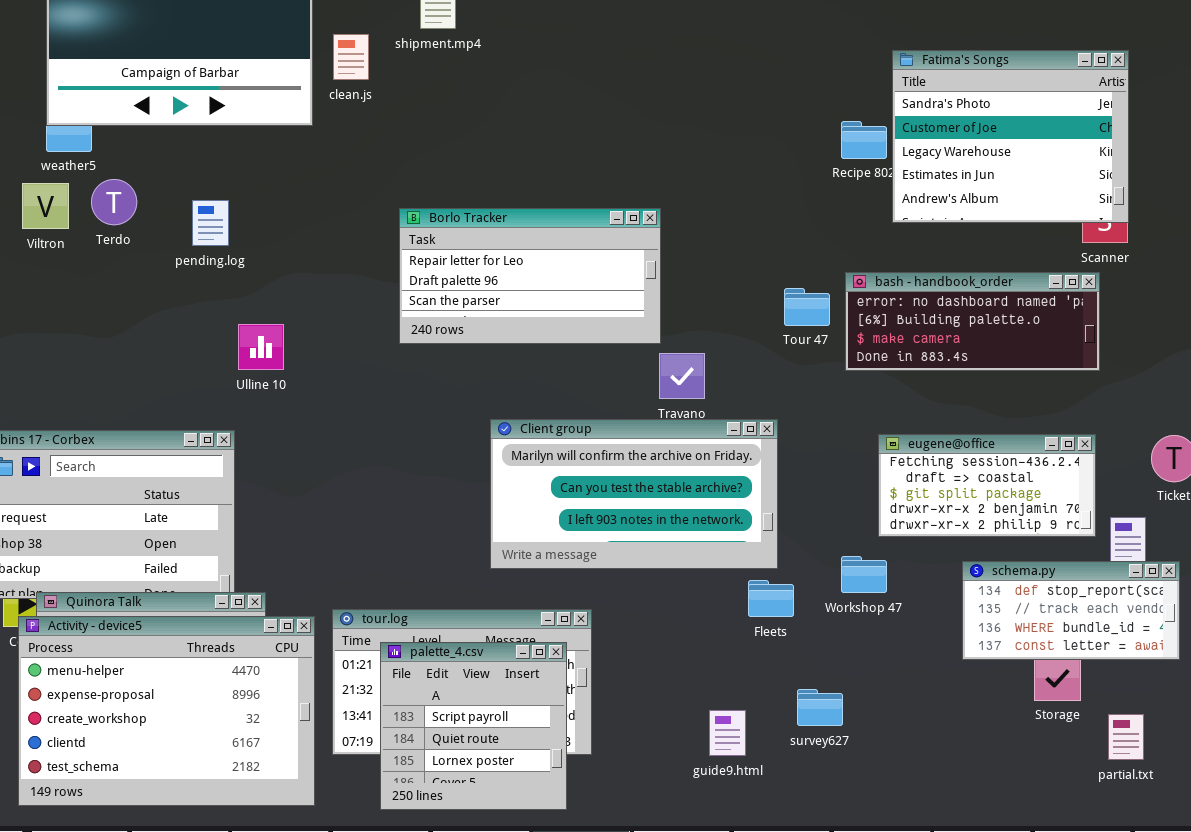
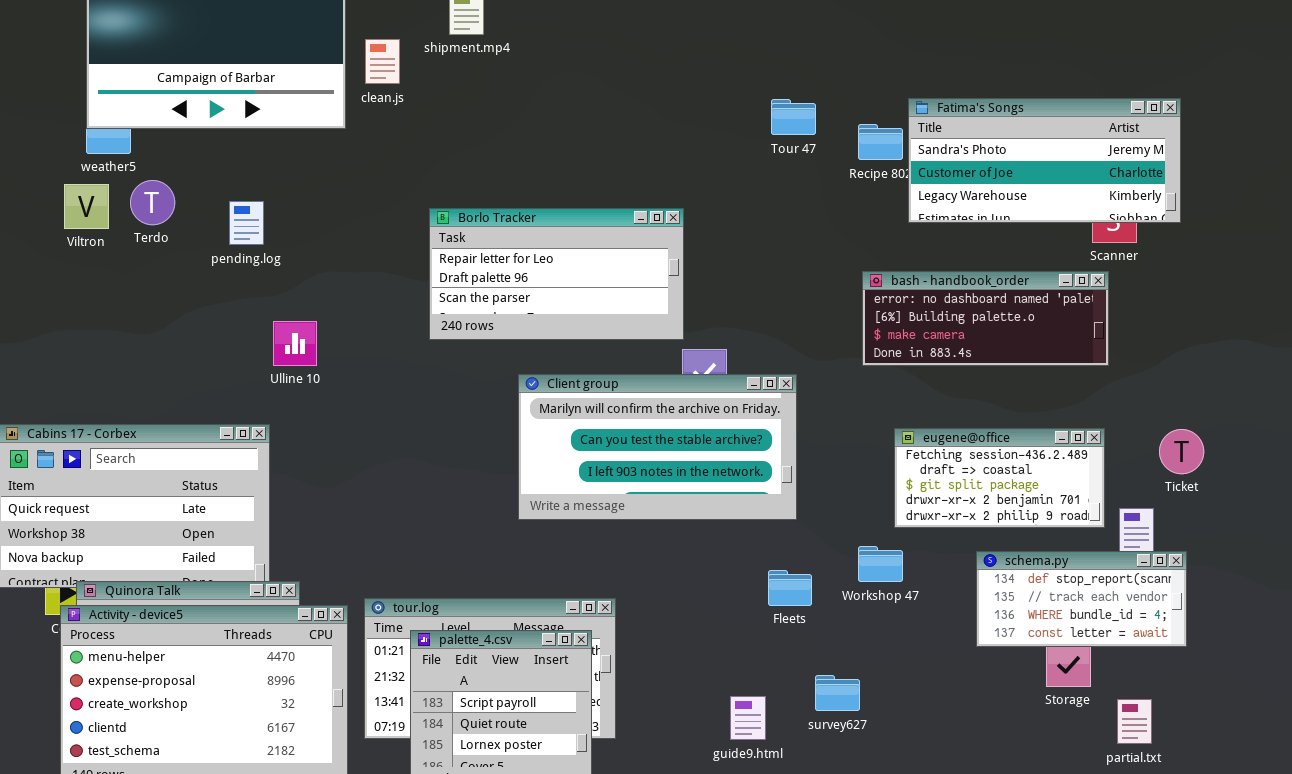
Fatima's Songs: [892,50,1129,223] -> [908,98,1181,223], resized
Tour 47: [784,288,830,326] -> [771,99,816,135], moved
Client group: [490,419,778,569] -> [518,374,797,520], moved

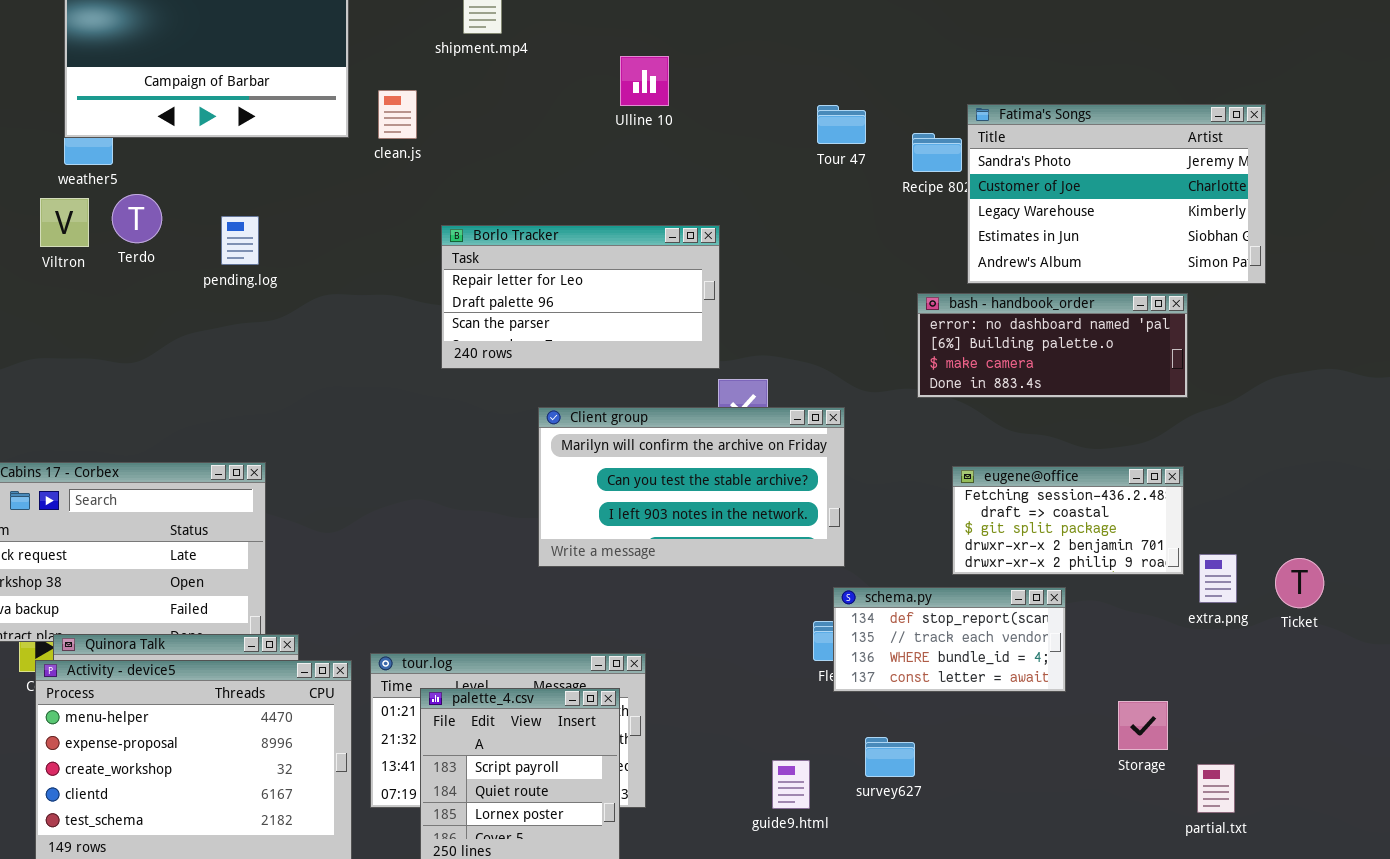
clean.js: [365,39,400,84] -> [378,90,417,139], moved
Fatima's Songs: [908,98,1181,223] -> [967,104,1266,284], resized
Ulline 10: [273,321,317,366] -> [620,56,669,106], moved
Ticket: [1159,429,1204,474] -> [1275,558,1324,608], moved
schema.py: [976,551,1187,647] -> [833,587,1066,692], moved

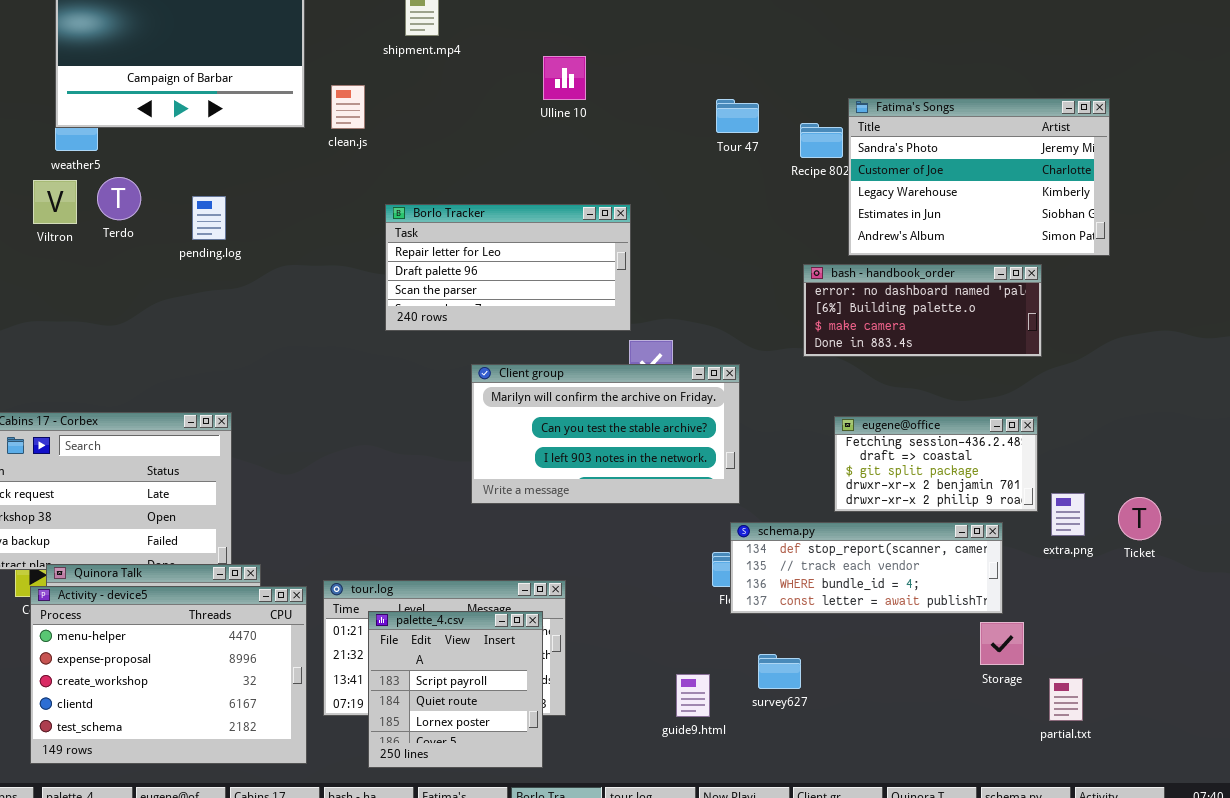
schema.py: [833,587,1066,692] -> [730,522,1003,614], resized

